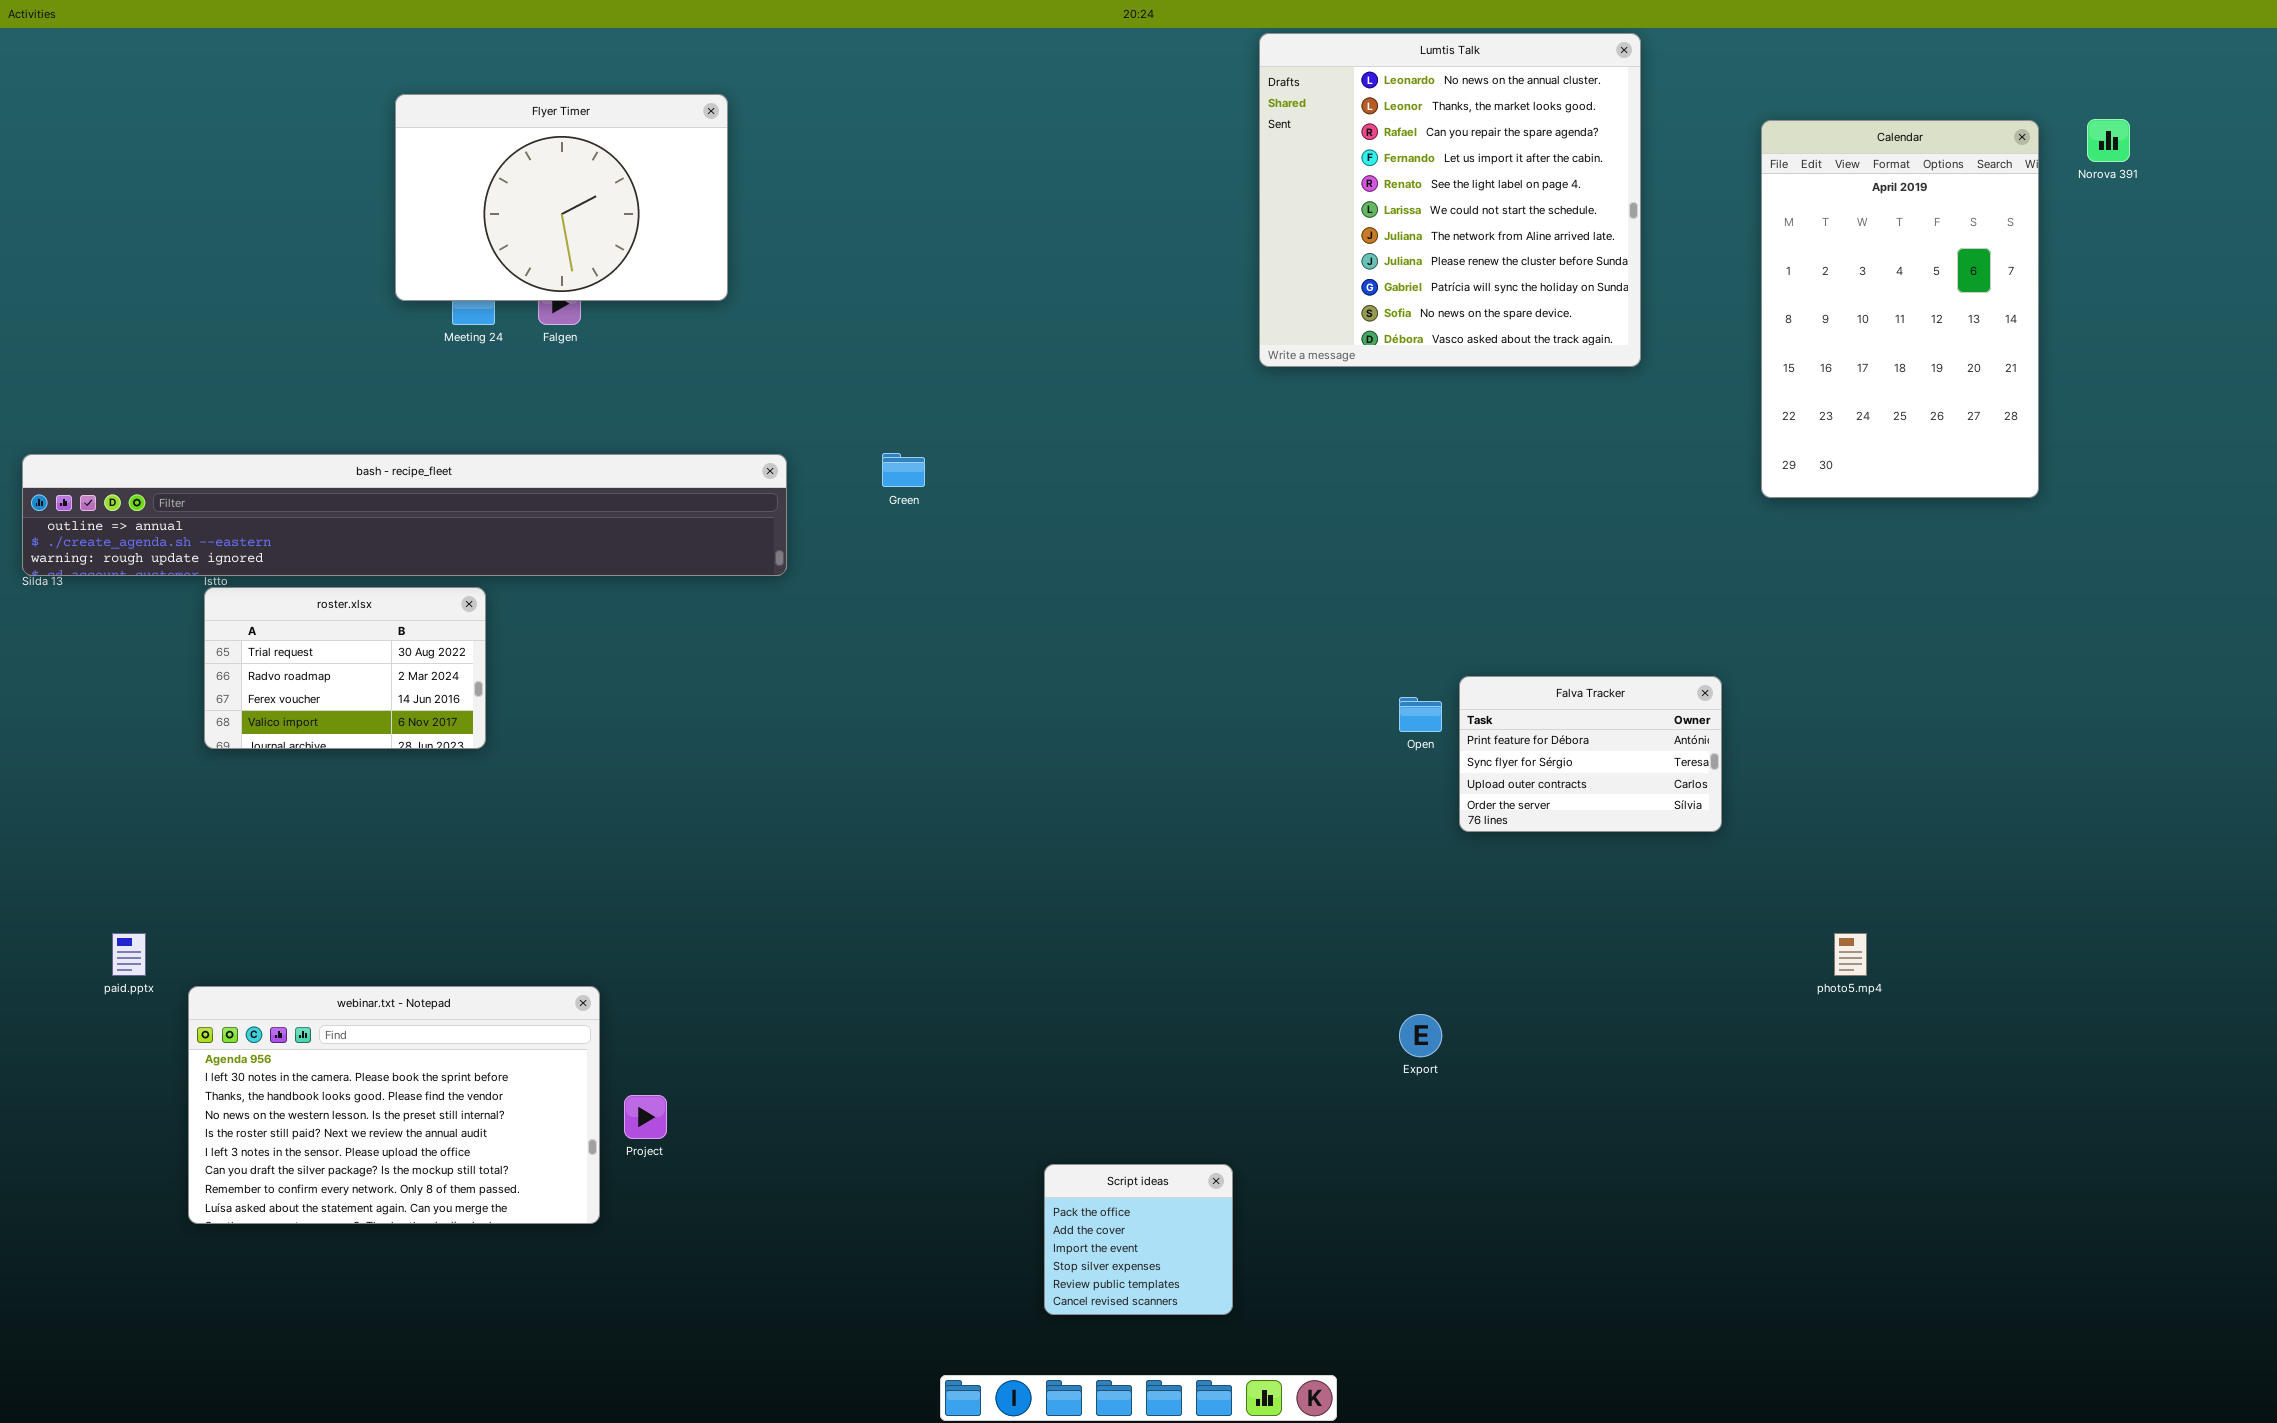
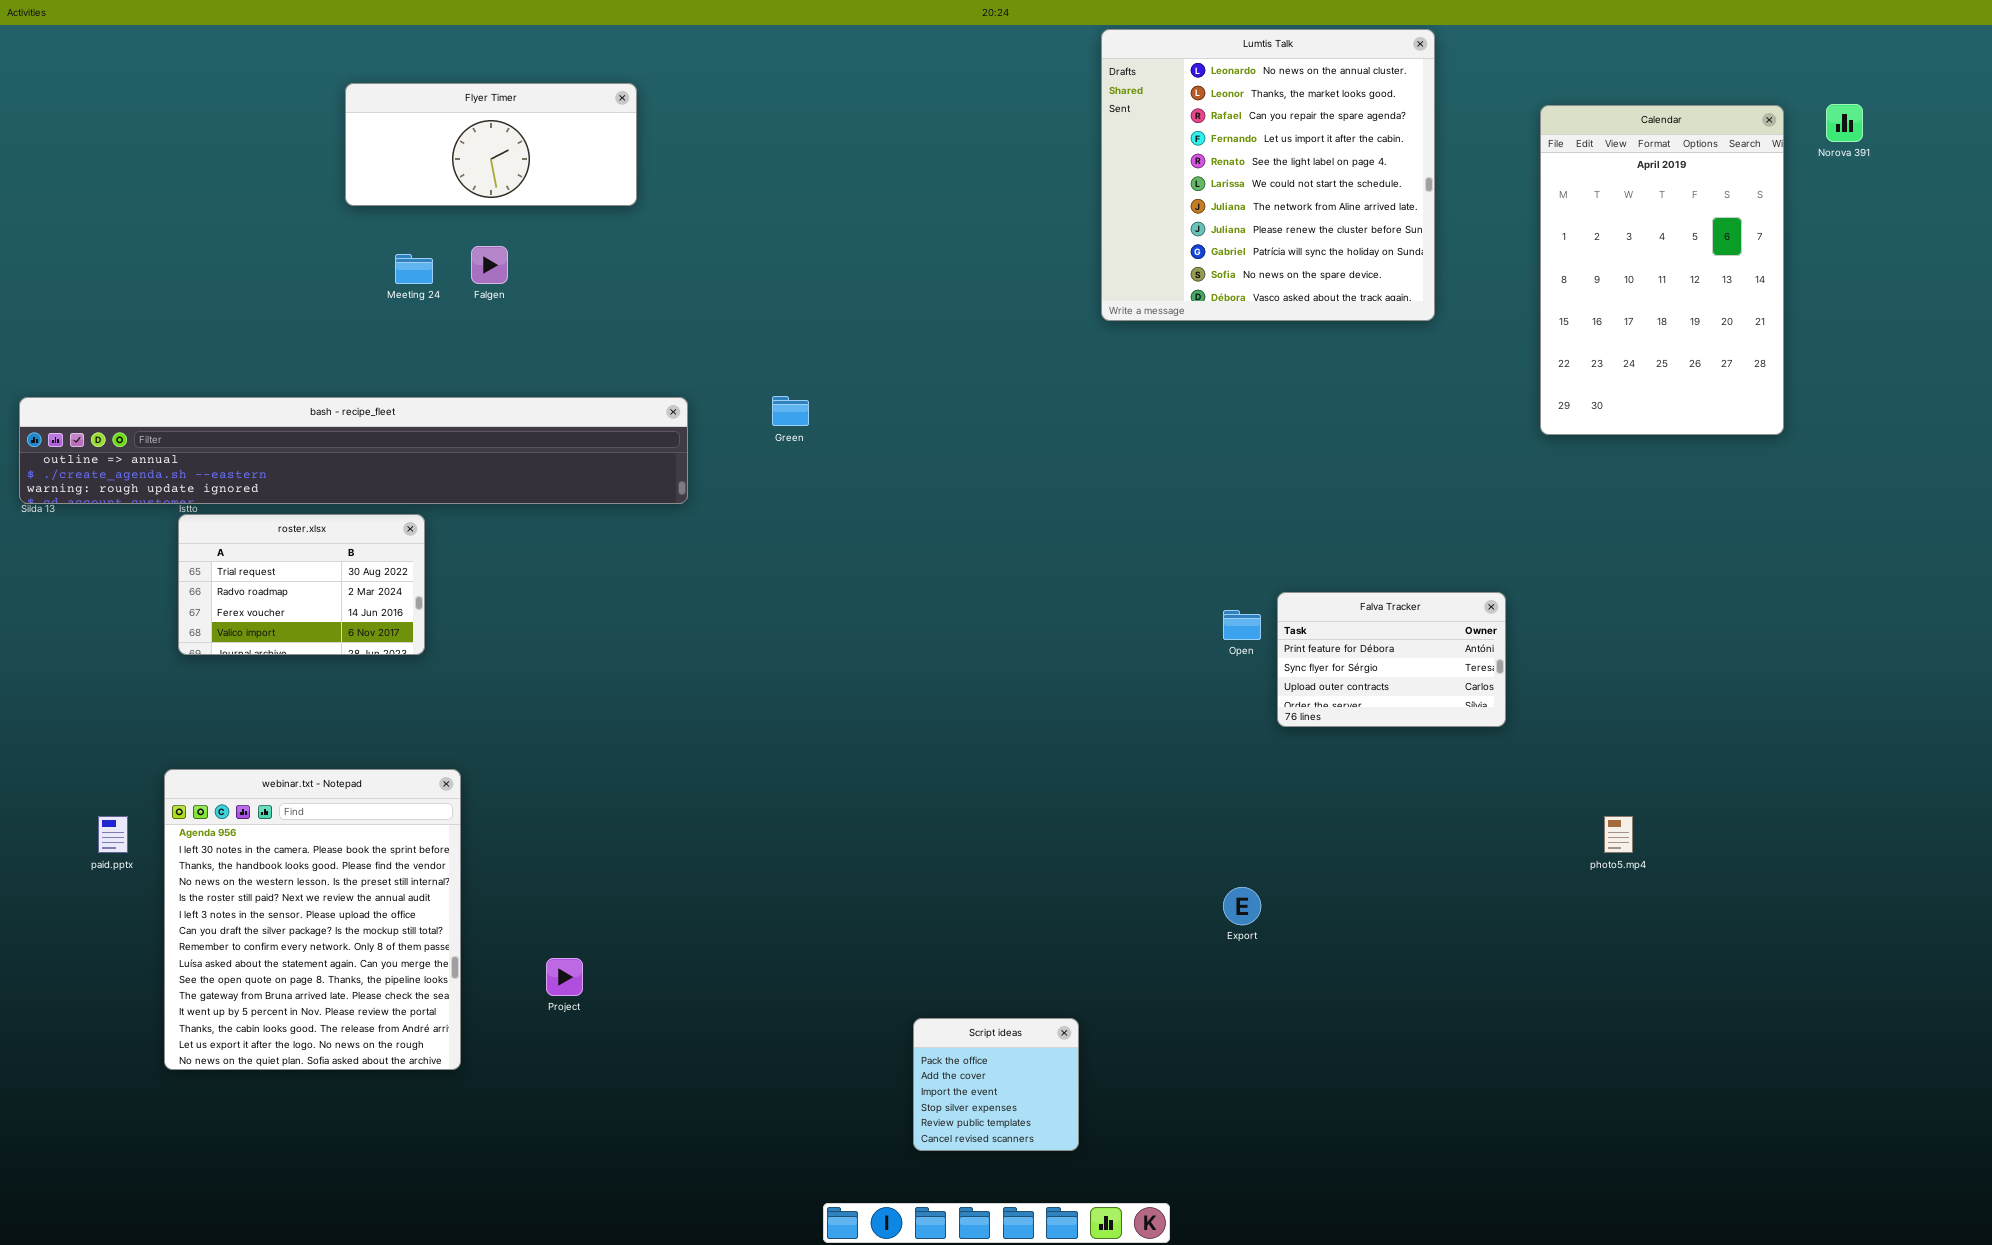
Flyer Timer: [395,94,728,301] -> [345,83,637,206], resized
webinar.txt - Notepad: [188,986,600,1224] -> [164,769,461,1070], resized

